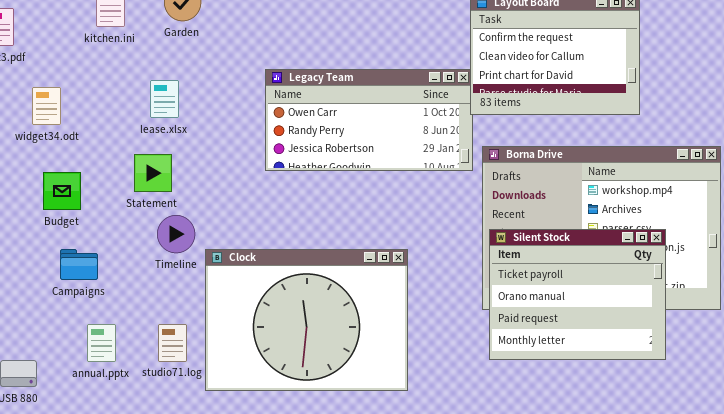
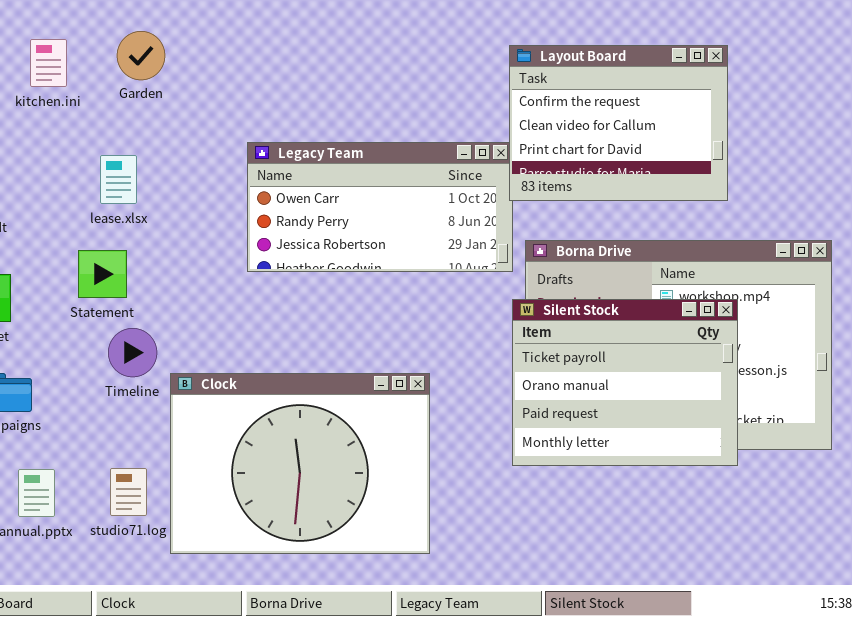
Silent Stock: [489,229,666,360] -> [512,299,738,466], moved

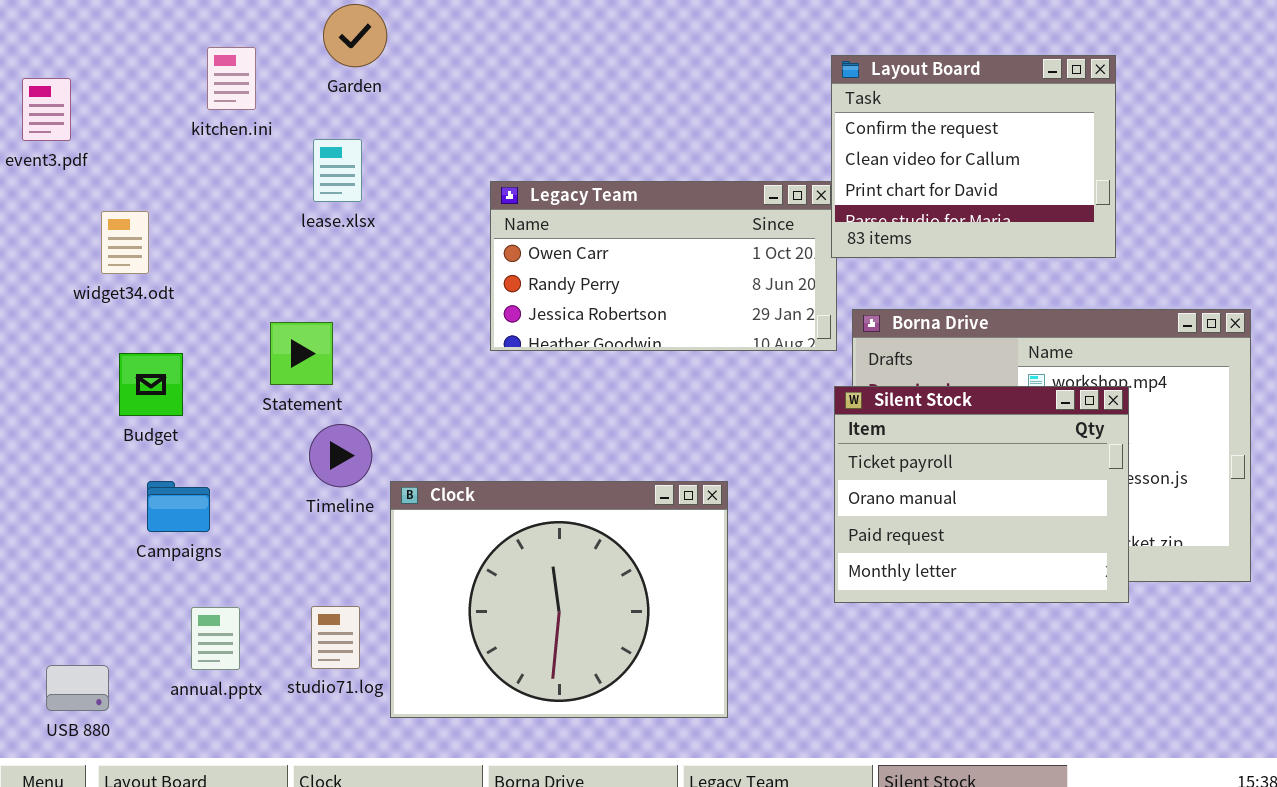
Garden: [117,31,165,80] -> [323,4,387,67], moved
lease.xlsx: [100,155,137,204] -> [313,139,362,202], moved

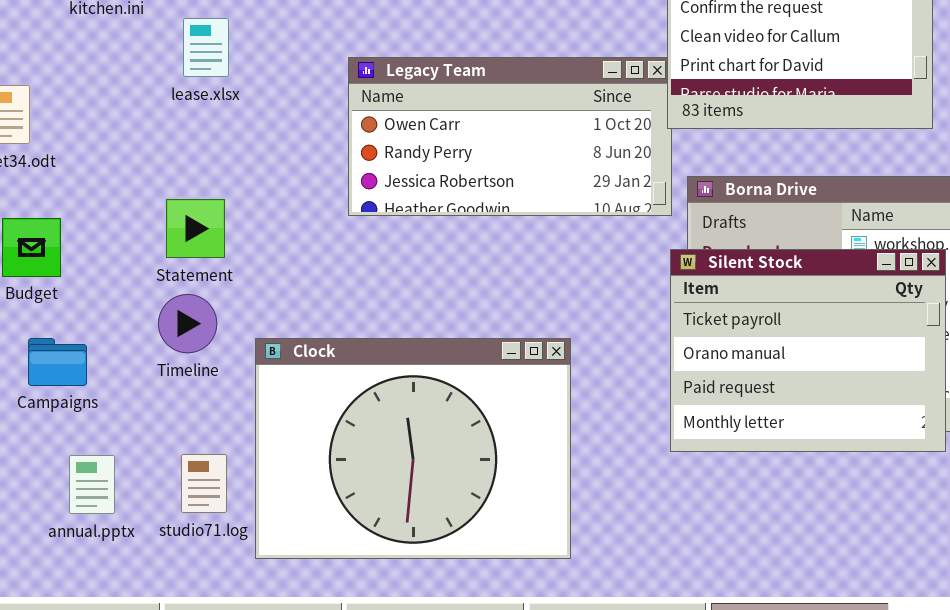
Statement: [270,322,333,385] -> [166,199,225,258], moved
Timeline: [309,424,372,487] -> [158,294,217,353], moved

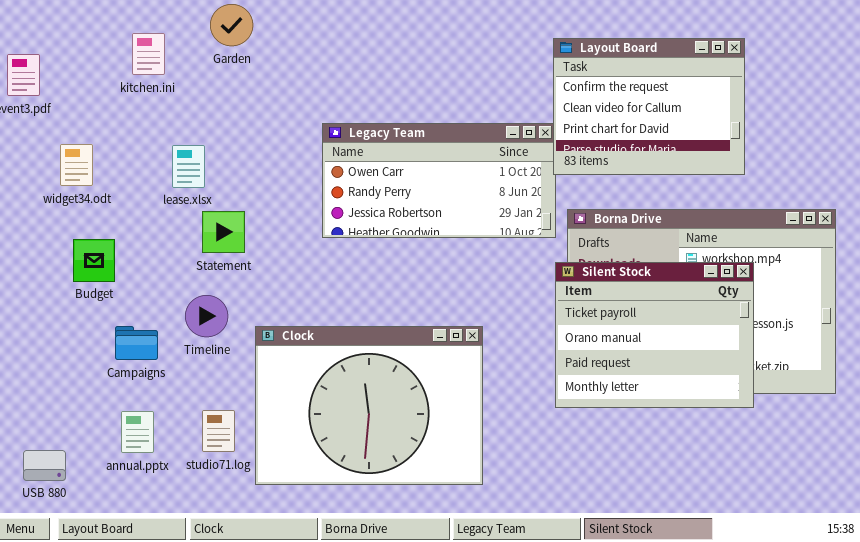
lease.xlsx: [183,18,229,77] -> [172,145,205,188], moved
Statement: [166,199,225,258] -> [202,211,245,253], moved
Campaigns: [28,338,87,386] -> [115,326,158,360], moved

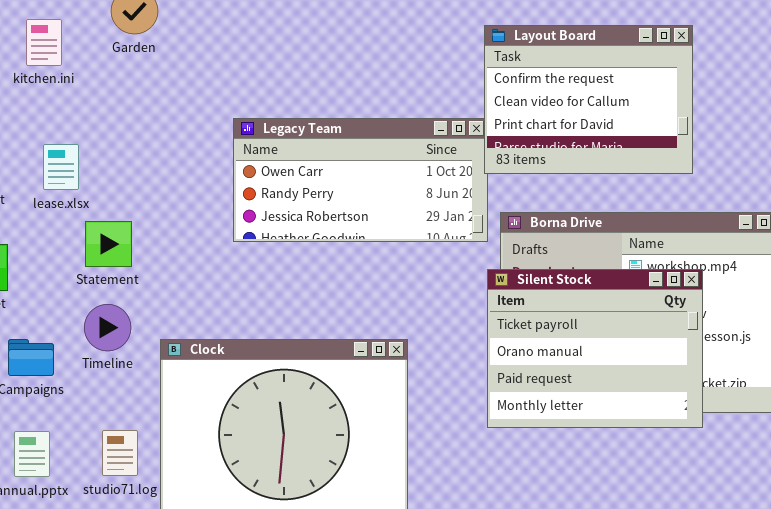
lease.xlsx: [172,145,205,188] -> [43,144,79,190], moved
Statement: [202,211,245,253] -> [85,221,132,267], moved

